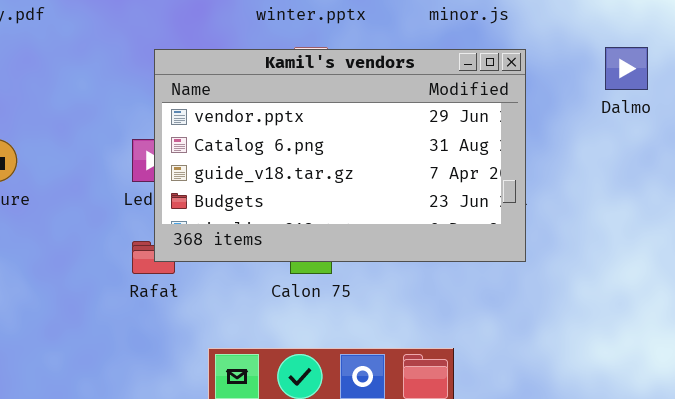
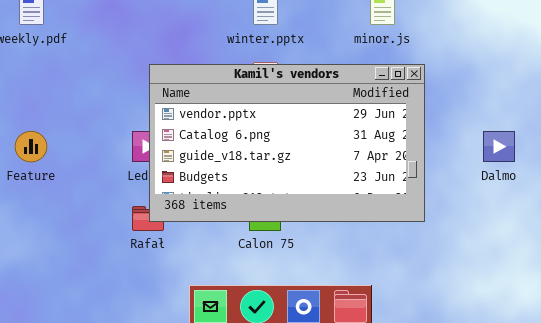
Dalmo: [605,47,648,90] -> [483,131,515,162], moved

